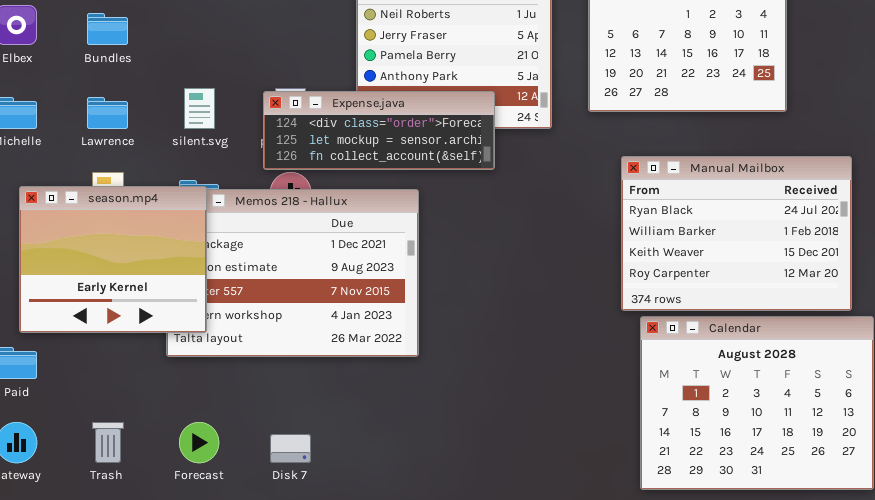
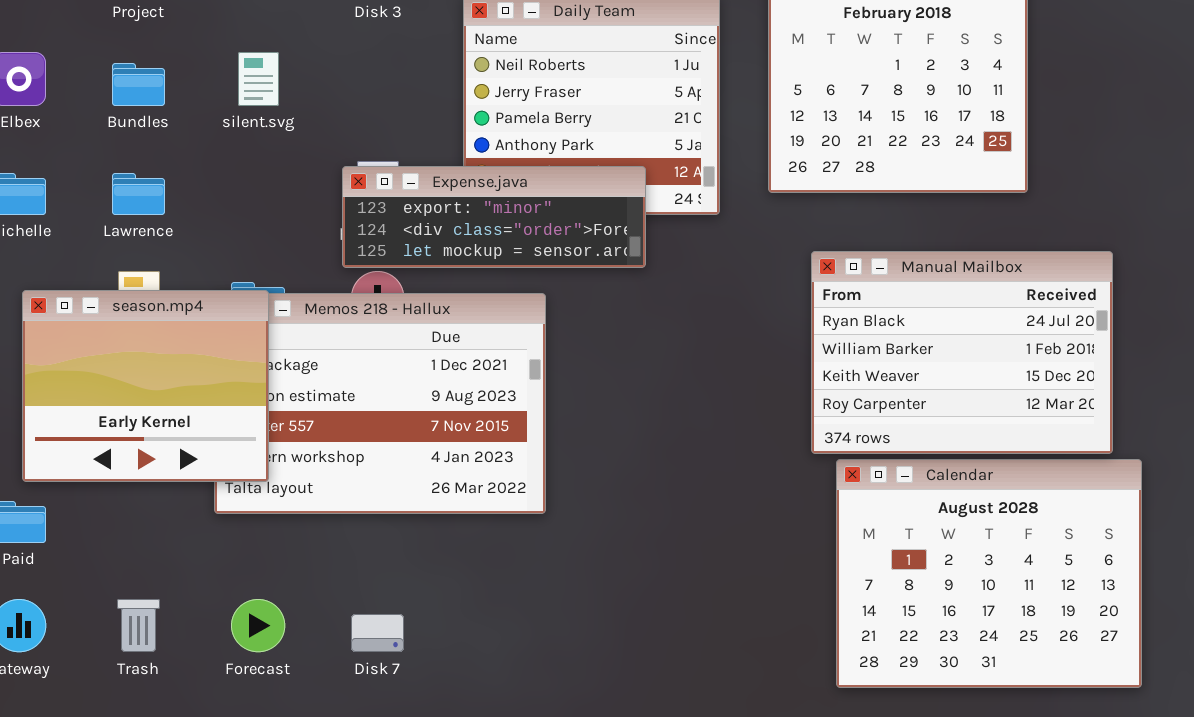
silent.svg: [184,88,215,129] -> [238,52,279,106], moved
Expense.java: [263,91,495,170] -> [342,166,646,268], scrolled up 1 row

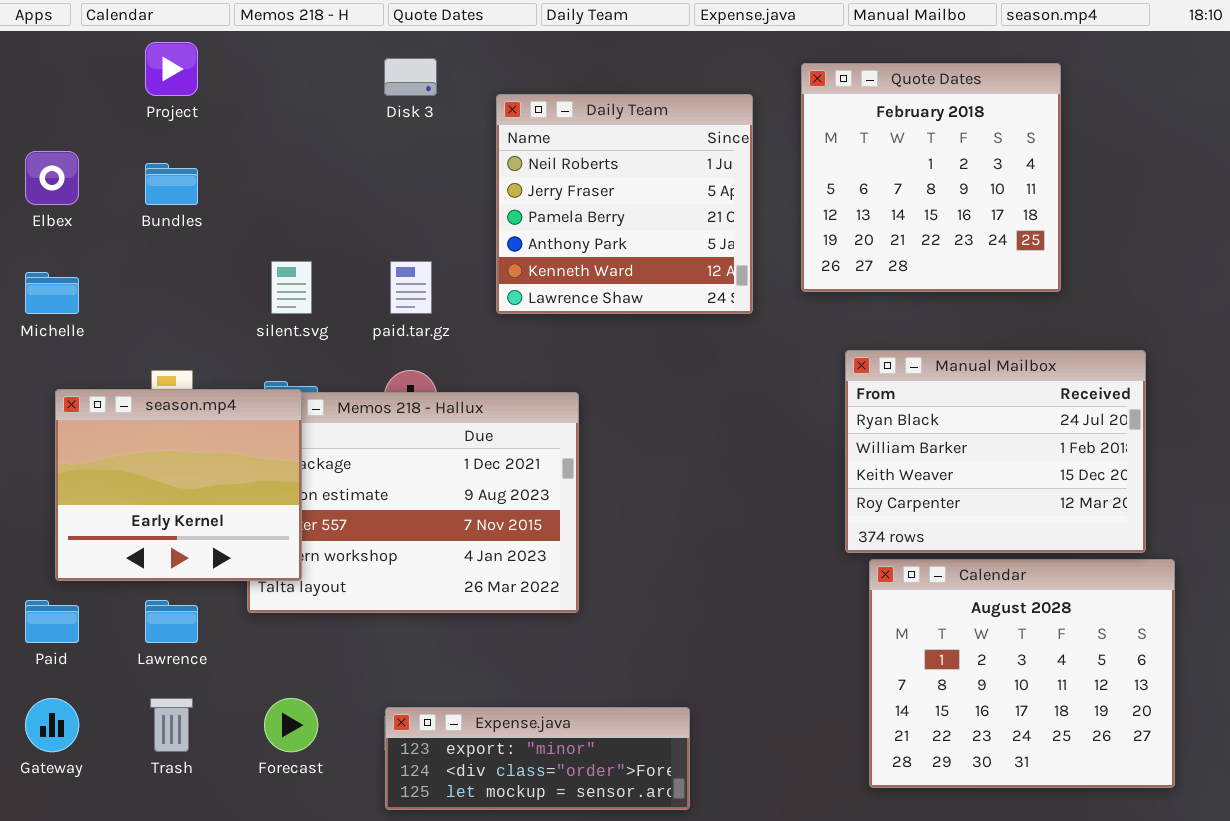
silent.svg: [238,52,279,106] -> [271,261,312,314], moved
Expense.java: [342,166,646,268] -> [385,707,690,810], moved
Lawrence: [112,173,165,215] -> [145,600,198,643], moved

